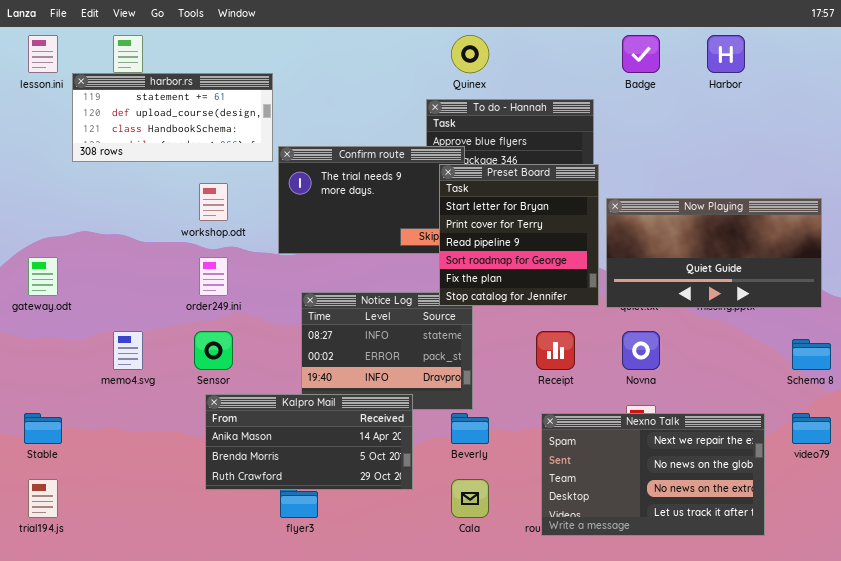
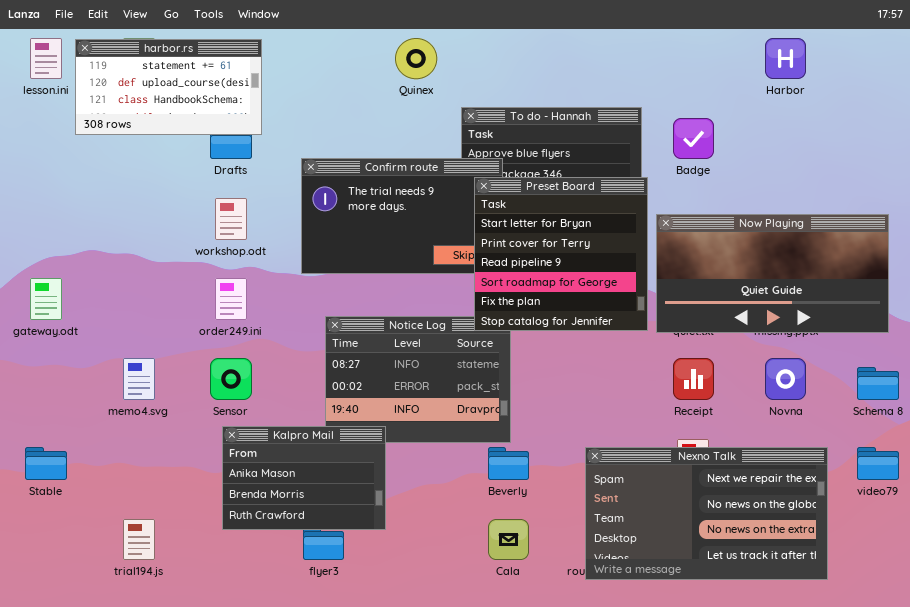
Quinex: [451,35,489,73] -> [395,38,437,79], moved
Badge: [622,35,660,73] -> [673,118,714,159], moved
harbor.rs: [72,73,273,162] -> [75,39,262,135], moved, resized
Receipt: [536,331,575,370] -> [673,358,714,400], moved
Novna: [622,331,660,370] -> [765,358,806,400], moved
Kalpro Mail: [205,394,413,490] -> [222,426,386,530], resized
trial194.js: [28,479,58,518] -> [123,519,155,560], moved

